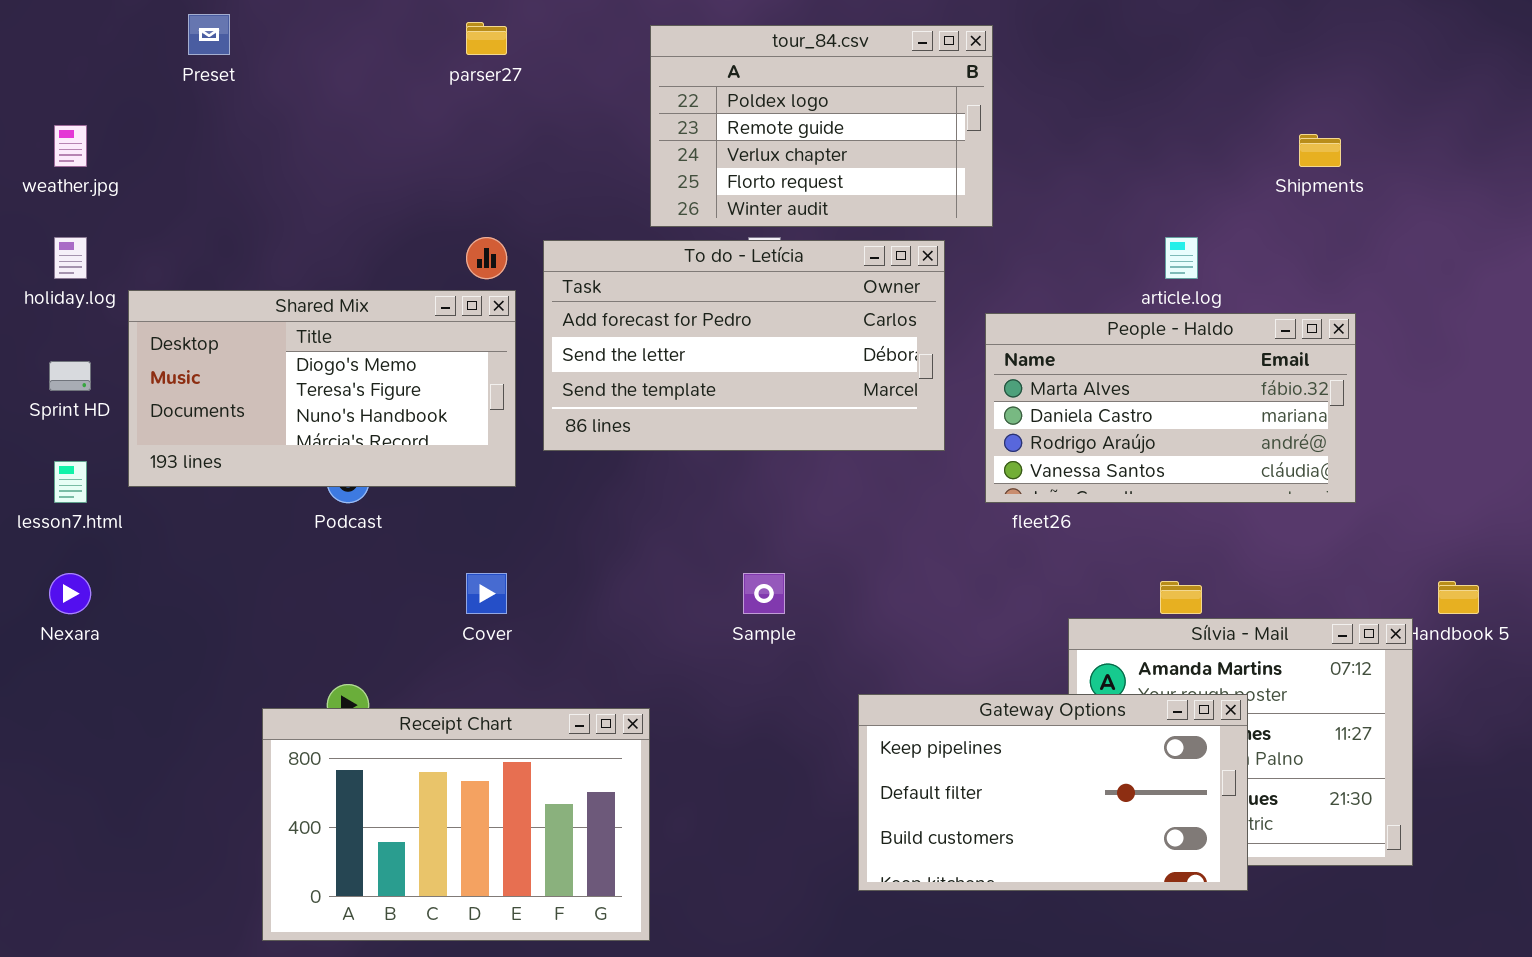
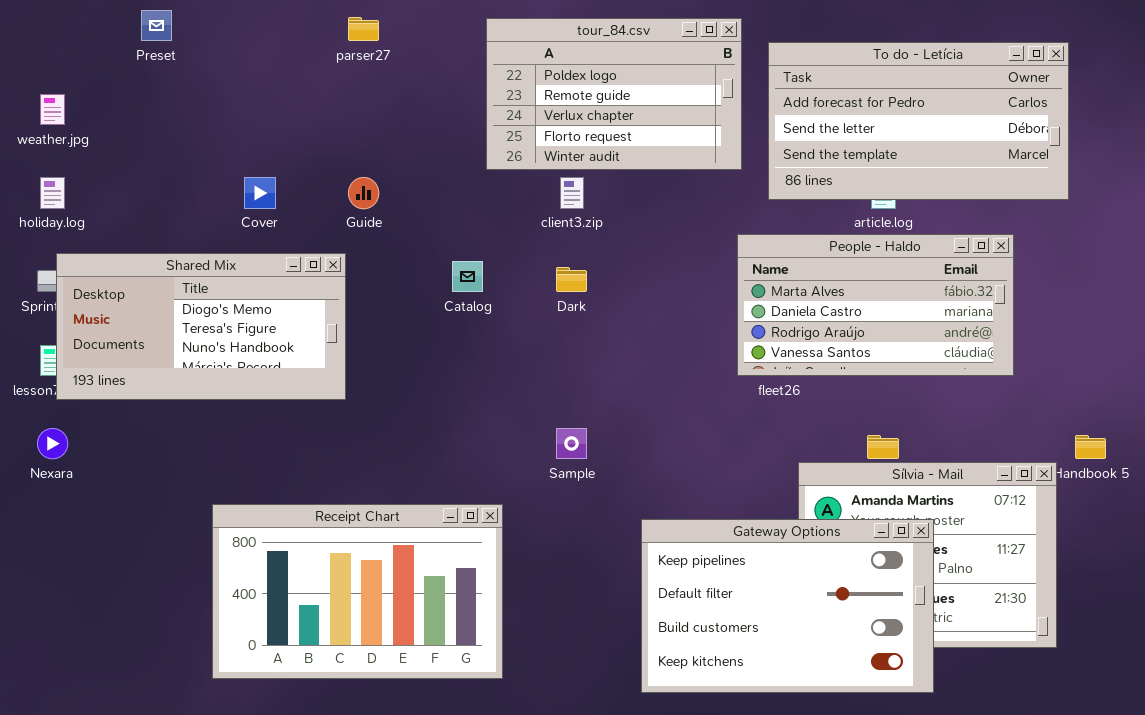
To do - Letícia: [543,240,945,451] -> [768,42,1069,200], moved
Shared Mix: [128,290,516,487] -> [56,253,346,400], moved
Cover: [466,573,507,614] -> [244,177,276,209], moved
Gateway Options: [858,694,1248,891] -> [641,519,934,693], resized
Receipt Chart: [262,708,650,941] -> [212,504,503,679], moved

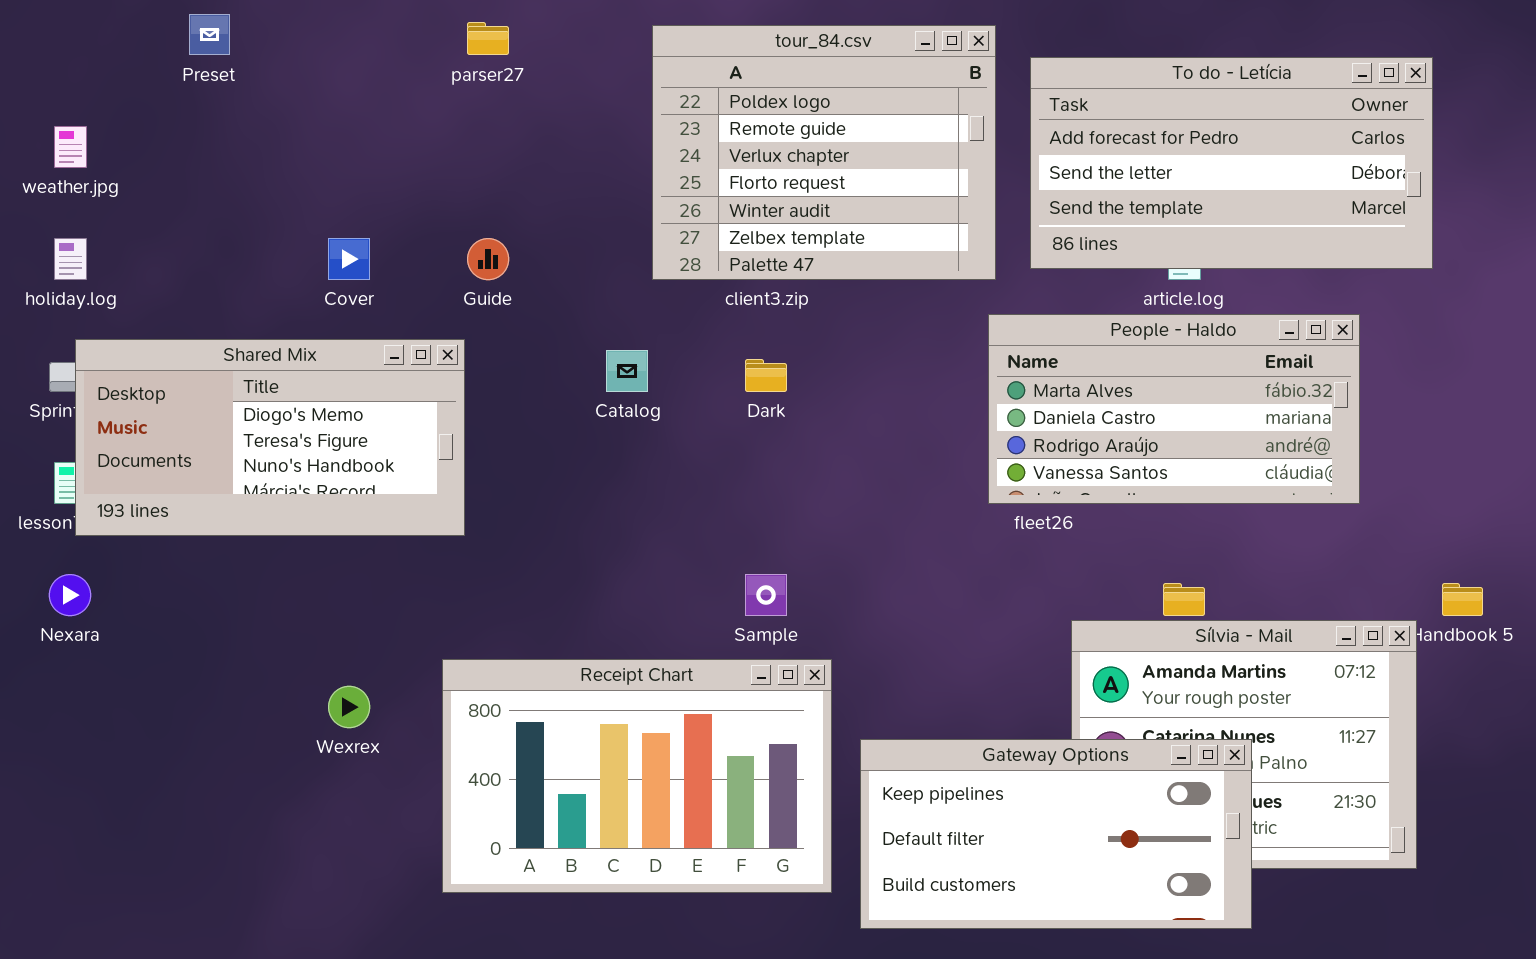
tour_84.csv: [486,18,742,170] -> [652,25,996,280], resized
Receipt Chart: [212,504,503,679] -> [442,659,832,893], moved
Gateway Options: [641,519,934,693] -> [860,739,1252,929], resized

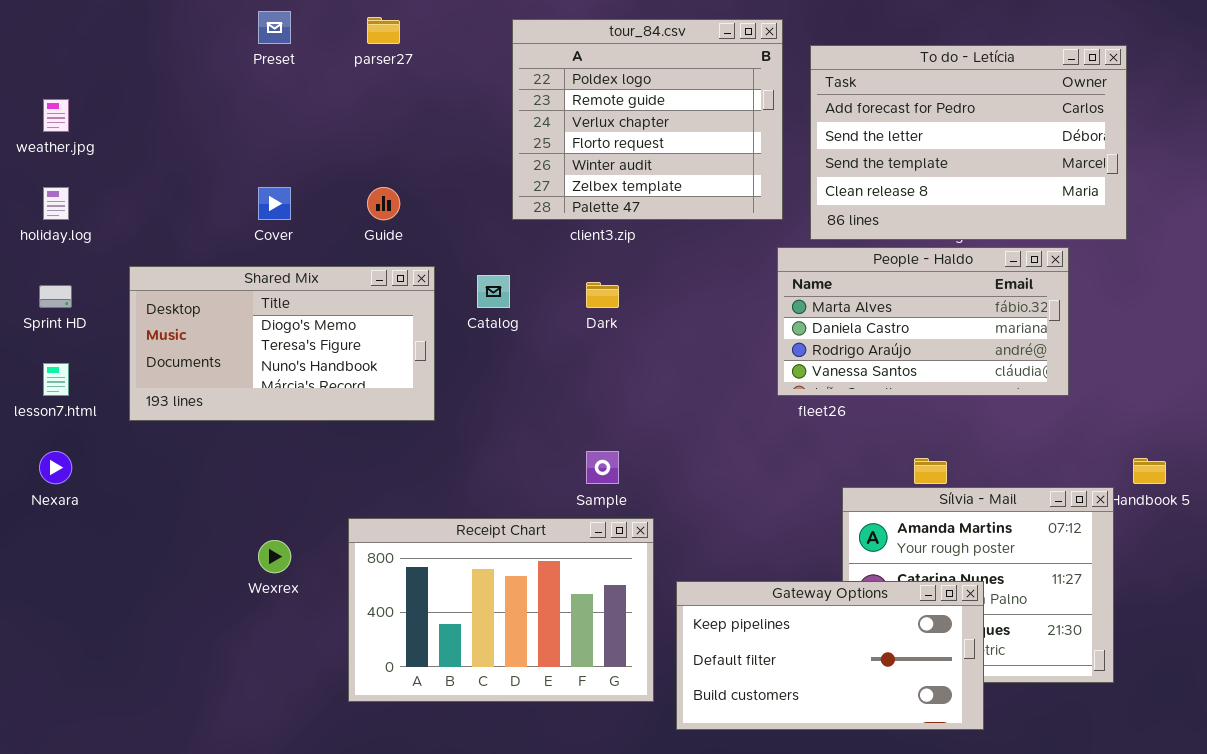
Preset: [189,14,230,55] -> [258,11,291,44], moved
To do - Letícia: [1030,57,1433,269] -> [810,45,1127,240], resized
Shared Mix: [75,339,465,536] -> [129,266,435,421], moved

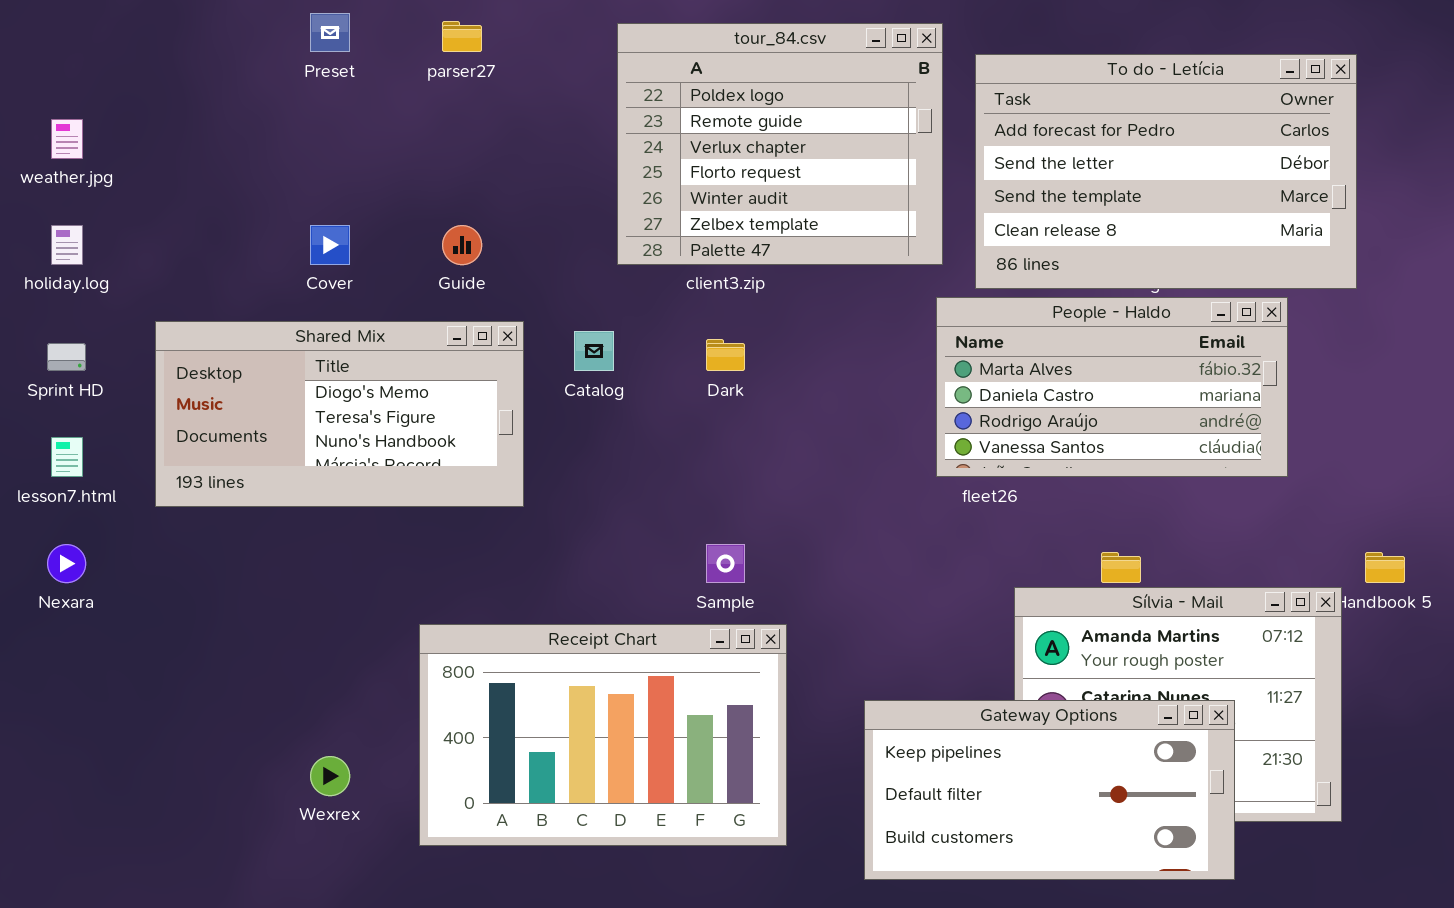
Wexrex: [258,540,291,573] -> [310,756,350,796], moved
Gateway Options: [676,581,984,730] -> [864,700,1235,880], moved

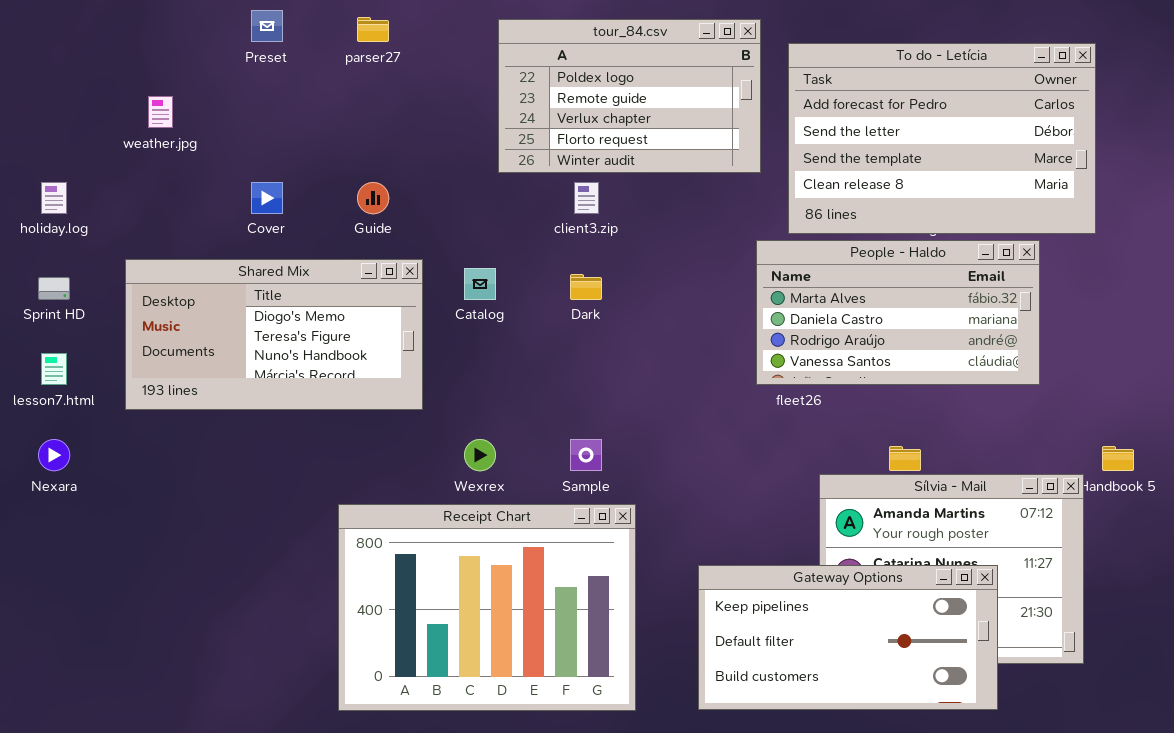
tour_84.csv: [617,23,943,265] -> [498,19,761,173], resized
weather.jpg: [51,119,83,159] -> [148,96,173,128], moved
Receipt Chart: [419,624,787,846] -> [338,504,636,711], resized
Wexrex: [310,756,350,796] -> [464,439,496,471], moved

